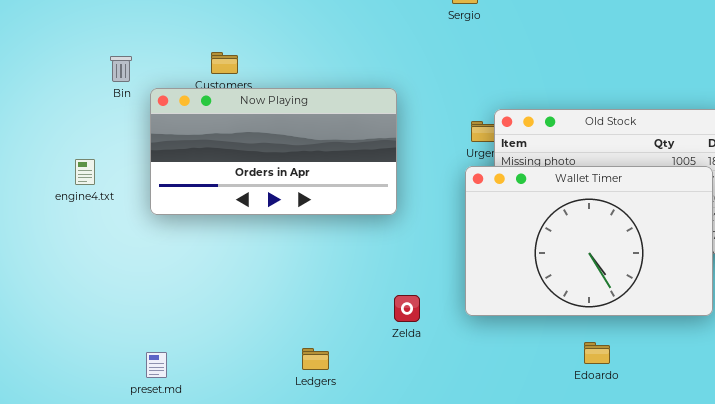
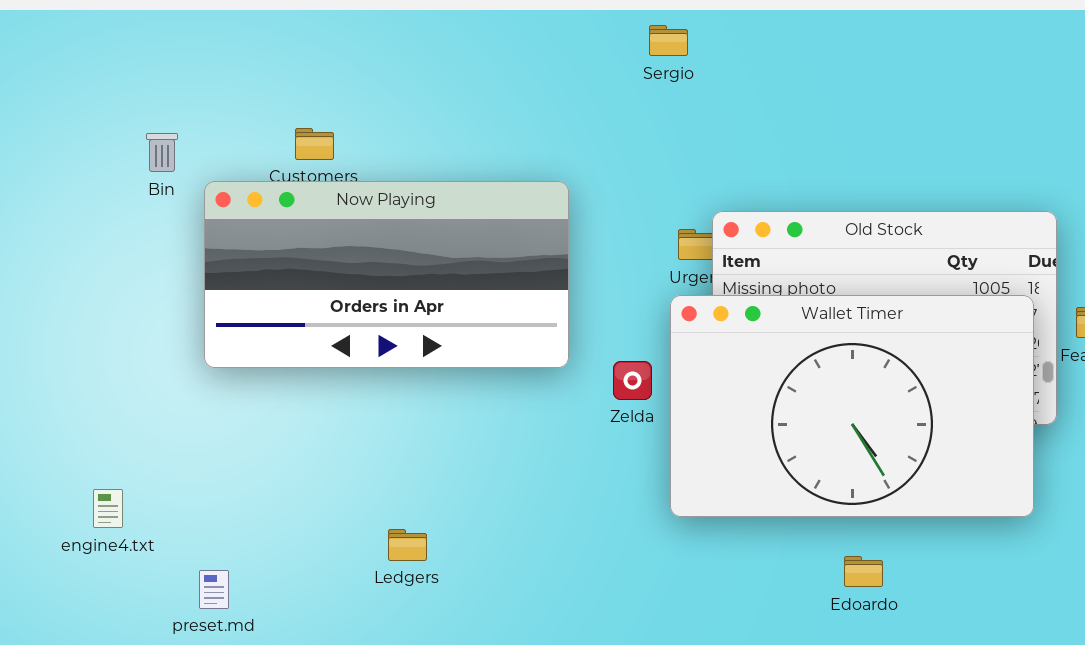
engine4.txt: [75,159,95,185] -> [93,489,123,528], moved
Zelda: [394,295,420,322] -> [613,361,652,400], moved
Ledgers: [302,348,329,370] -> [388,529,427,561], moved

